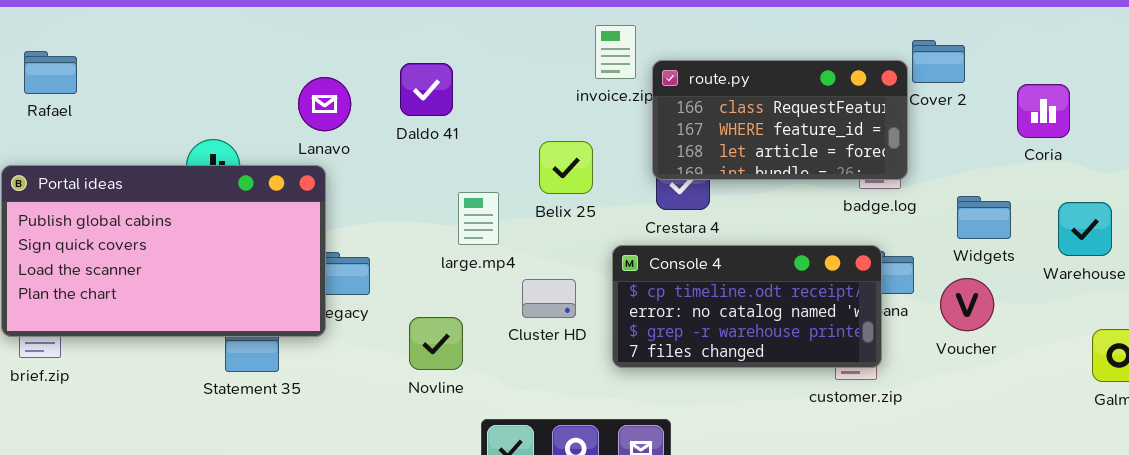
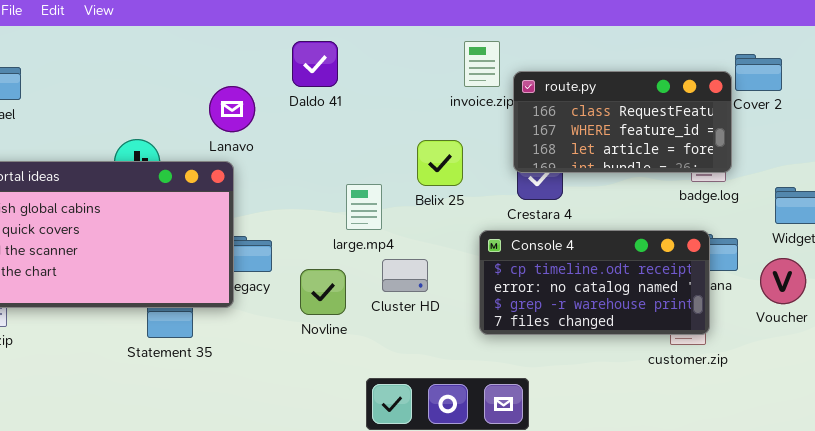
Daldo 41: [400,63,453,116] -> [292,41,338,87], moved
Cluster HD: [522,279,576,318] -> [382,259,428,292], moved
Novline: [409,317,463,370] -> [300,269,346,315], moved

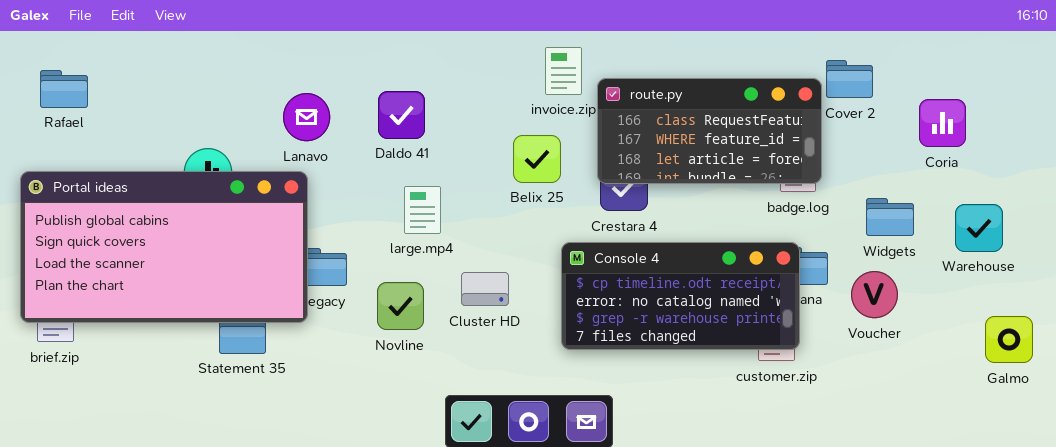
Daldo 41: [292,41,338,87] -> [378,91,425,139], moved
Belix 25: [417,140,463,186] -> [513,135,561,183], moved
large.mp4: [346,184,382,230] -> [404,186,441,234], moved

